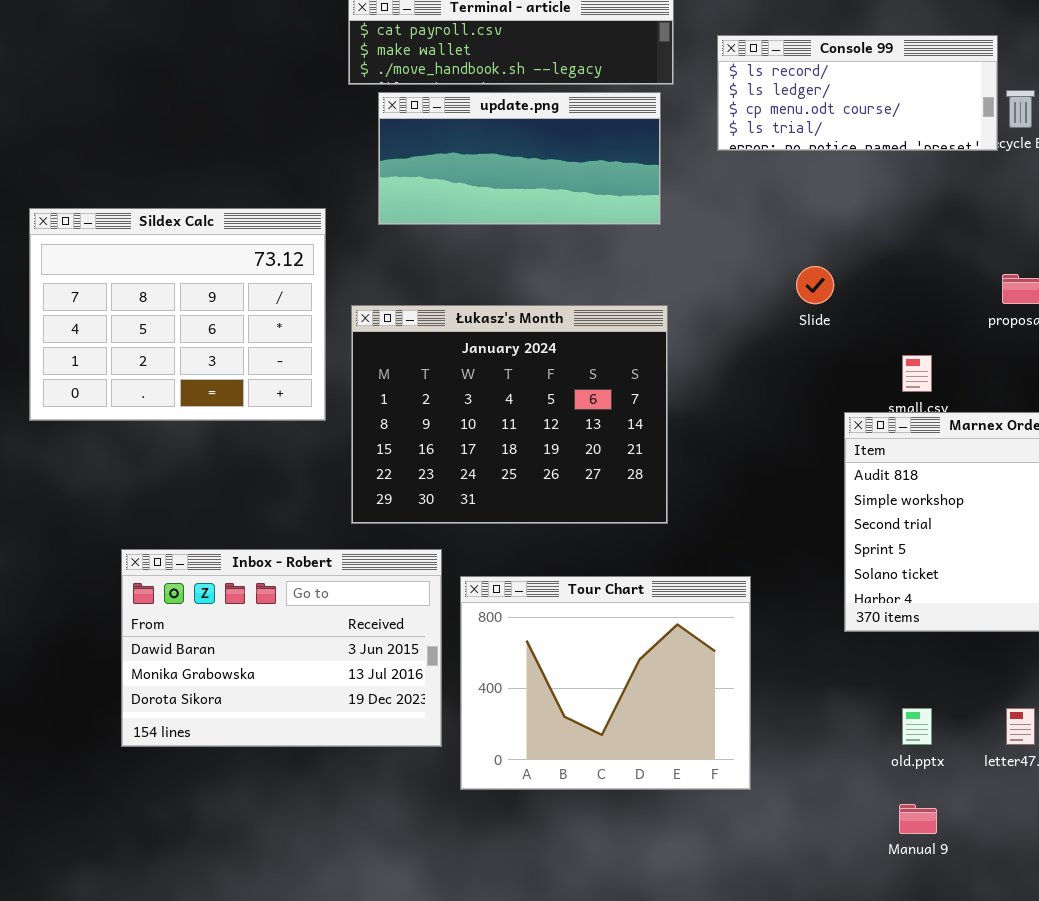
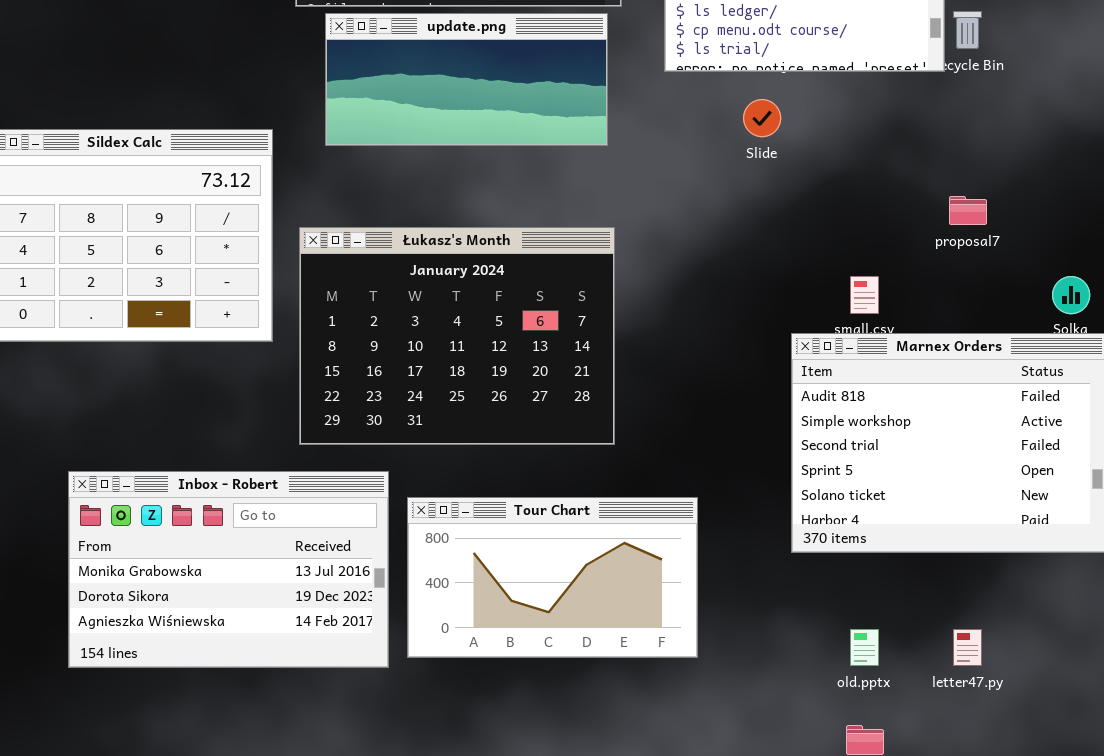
Slide: [796,266,834,304] -> [743,99,781,137], moved
Inbox - Robert: [121,549,442,747] -> [68,471,389,668], scrolled down 1 row
Tour Chart: [460,576,751,790] -> [407,497,698,658], resized

